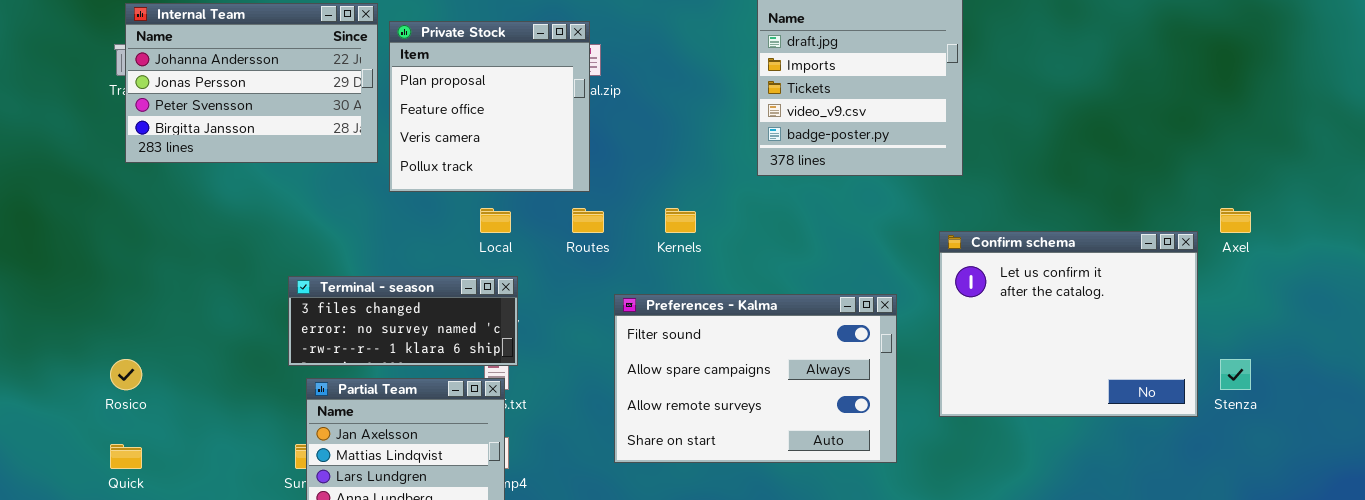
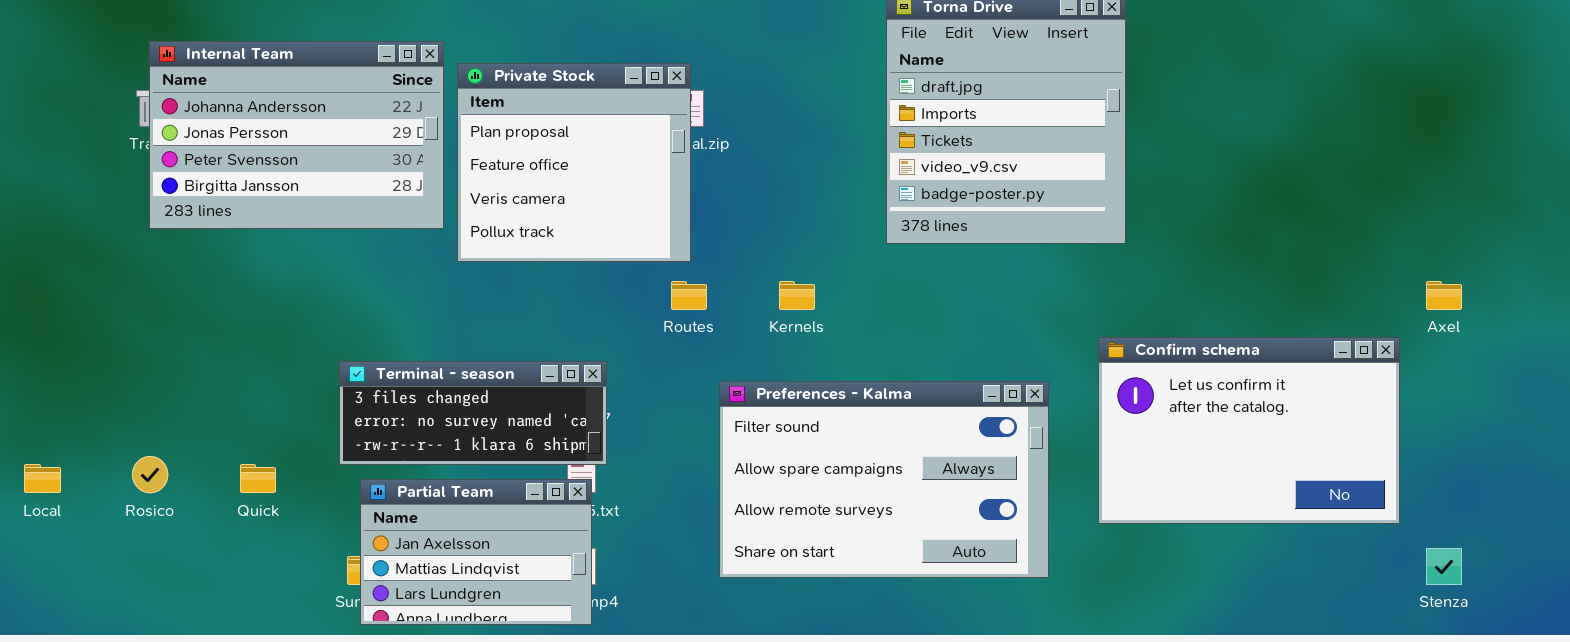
Local: [480,208,511,233] -> [24,464,61,493], moved
Confirm schema: [939,231,1198,417] -> [1098,337,1400,524], resized
Stenza: [1220,359,1251,390] -> [1426,548,1462,585], moved
Quick: [110,444,142,469] -> [240,464,276,493], moved

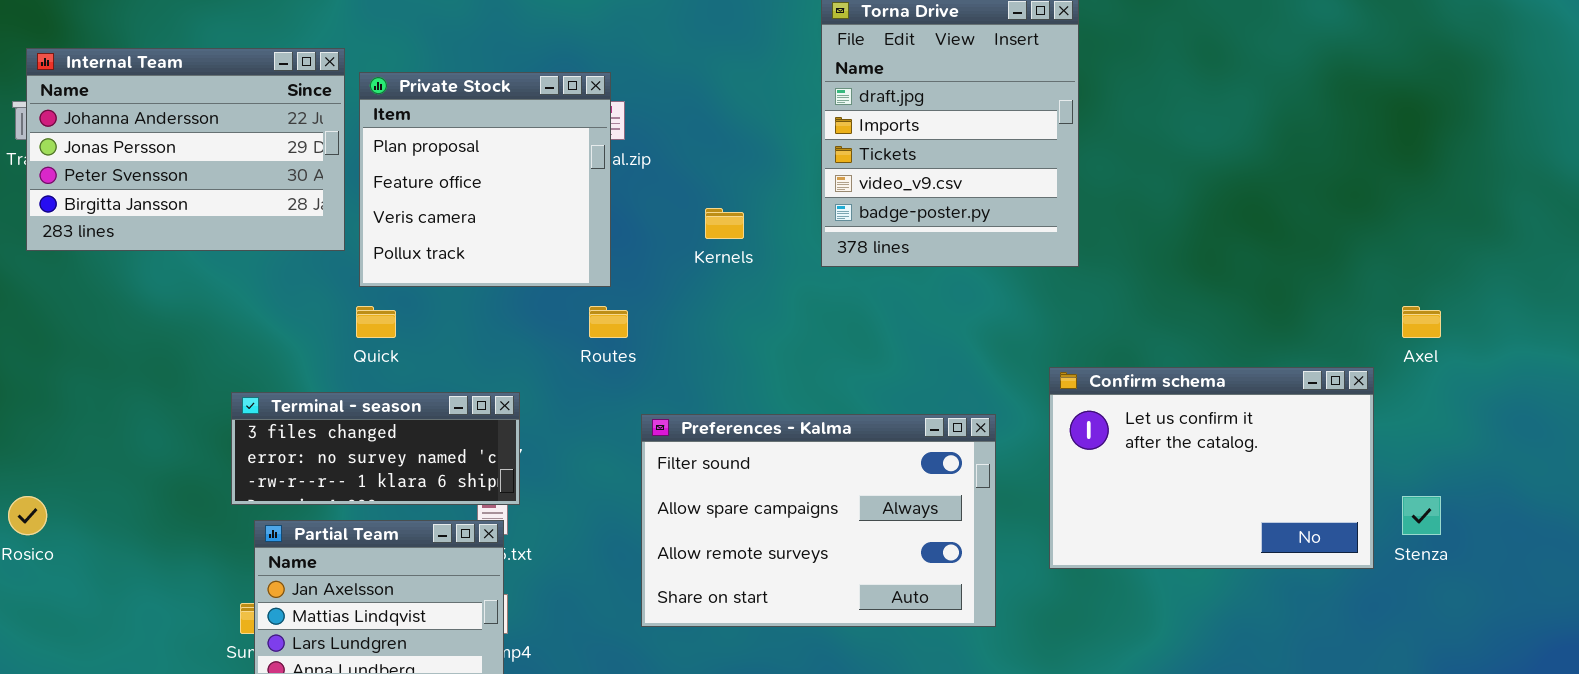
Kernels: [779,281,815,310] -> [705,208,744,239], moved
Quick: [240,464,276,493] -> [356,306,396,338], moved
Stenza: [1426,548,1462,585] -> [1402,496,1441,535], moved

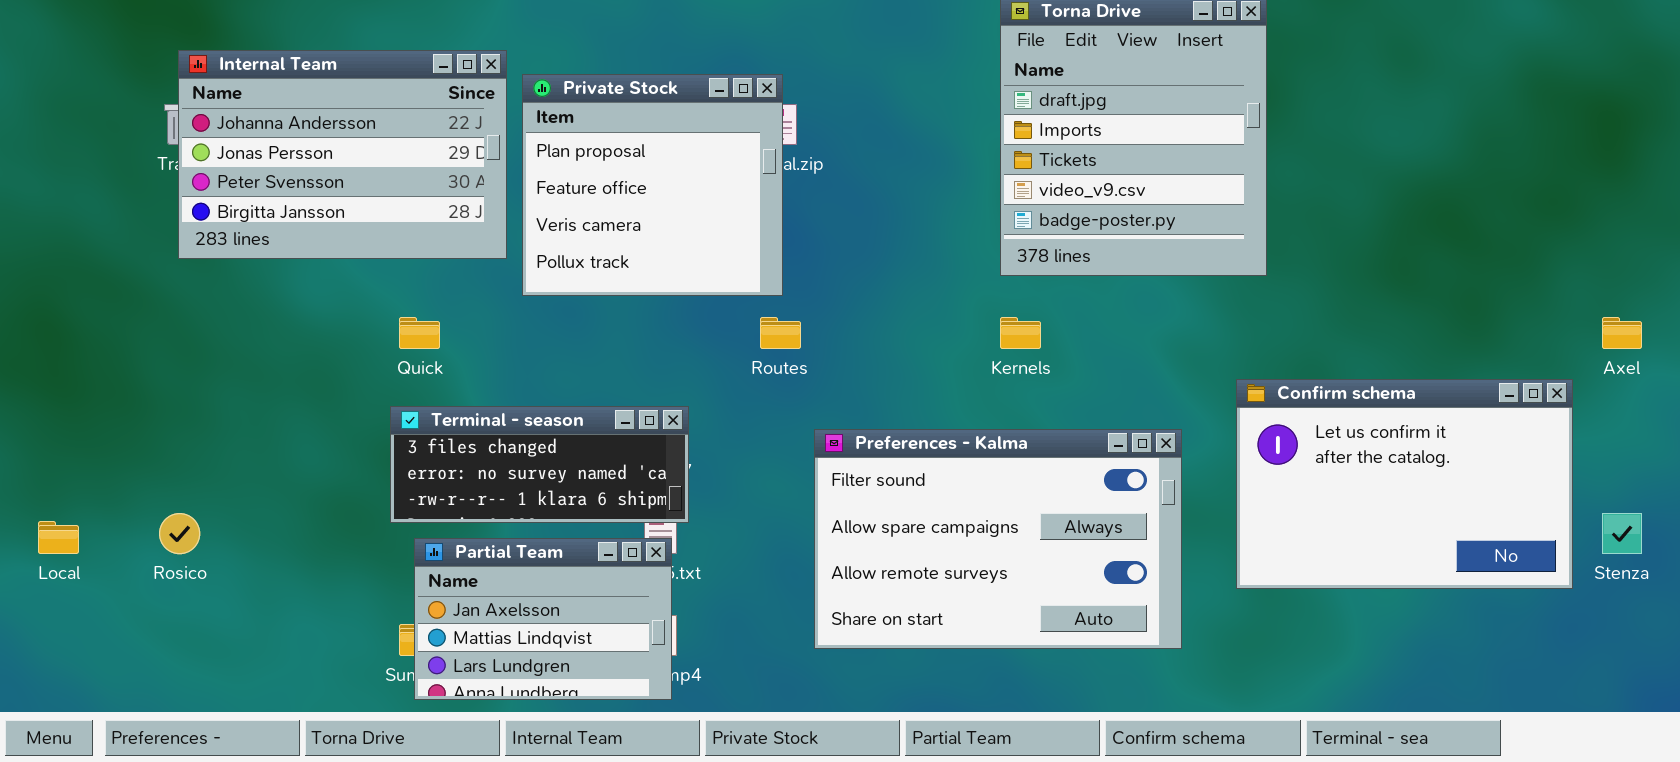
Kernels: [705,208,744,239] -> [1000,317,1041,349], moved
Quick: [356,306,396,338] -> [399,317,440,349], moved

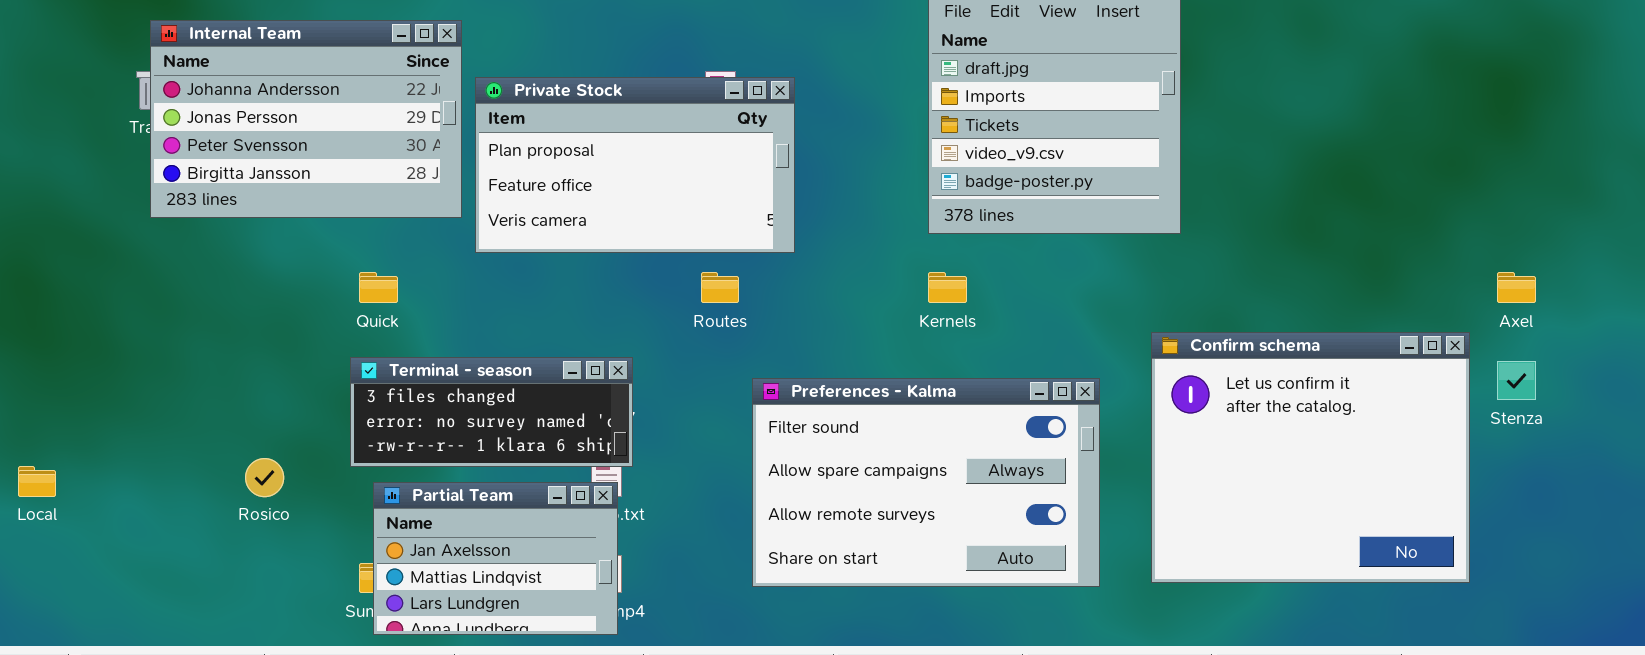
Private Stock: [522,74,783,296] -> [475,77,795,253], resized
Confirm schema: [1236,379,1573,589] -> [1151,332,1470,583], resized
Rosico: [159,513,200,554] -> [245,458,284,497], moved
Stenza: [1602,513,1642,554] -> [1497,361,1536,400], moved

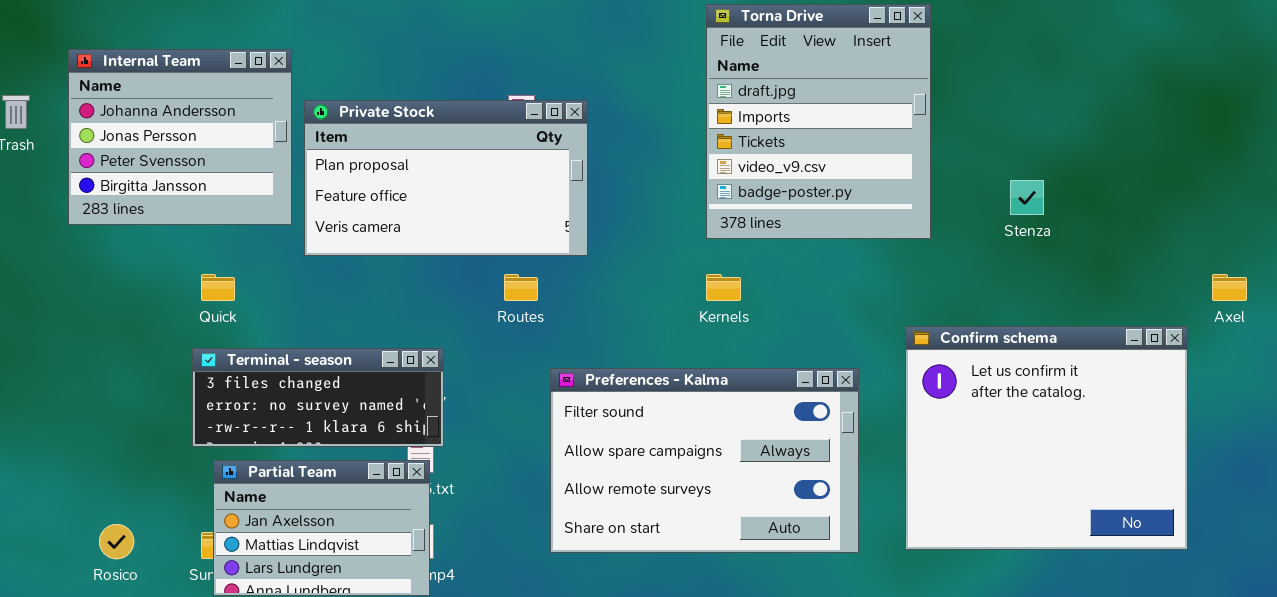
Internal Team: [150,20,462,218] -> [68,49,292,225], resized
Stenza: [1497,361,1536,400] -> [1010,180,1044,215], moved
Rosico: [245,458,284,497] -> [99,524,134,559], moved

